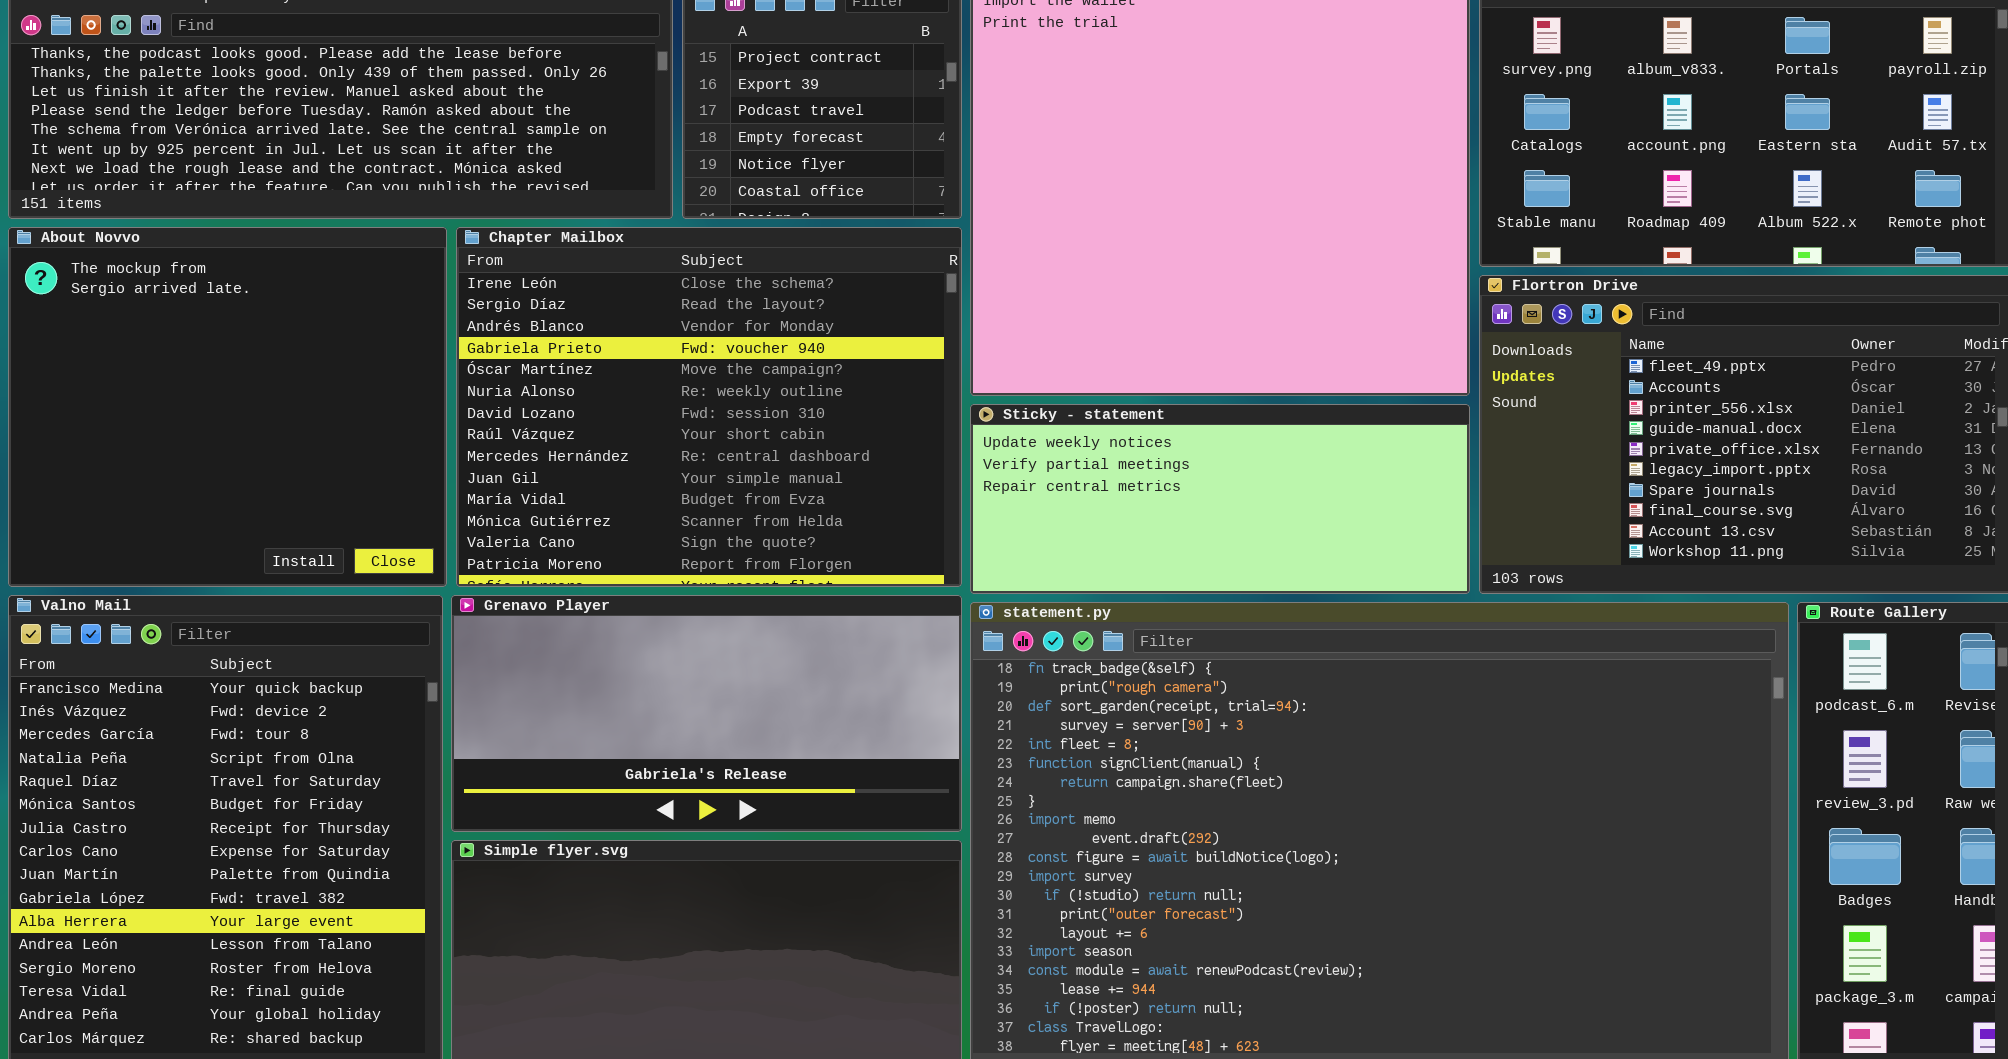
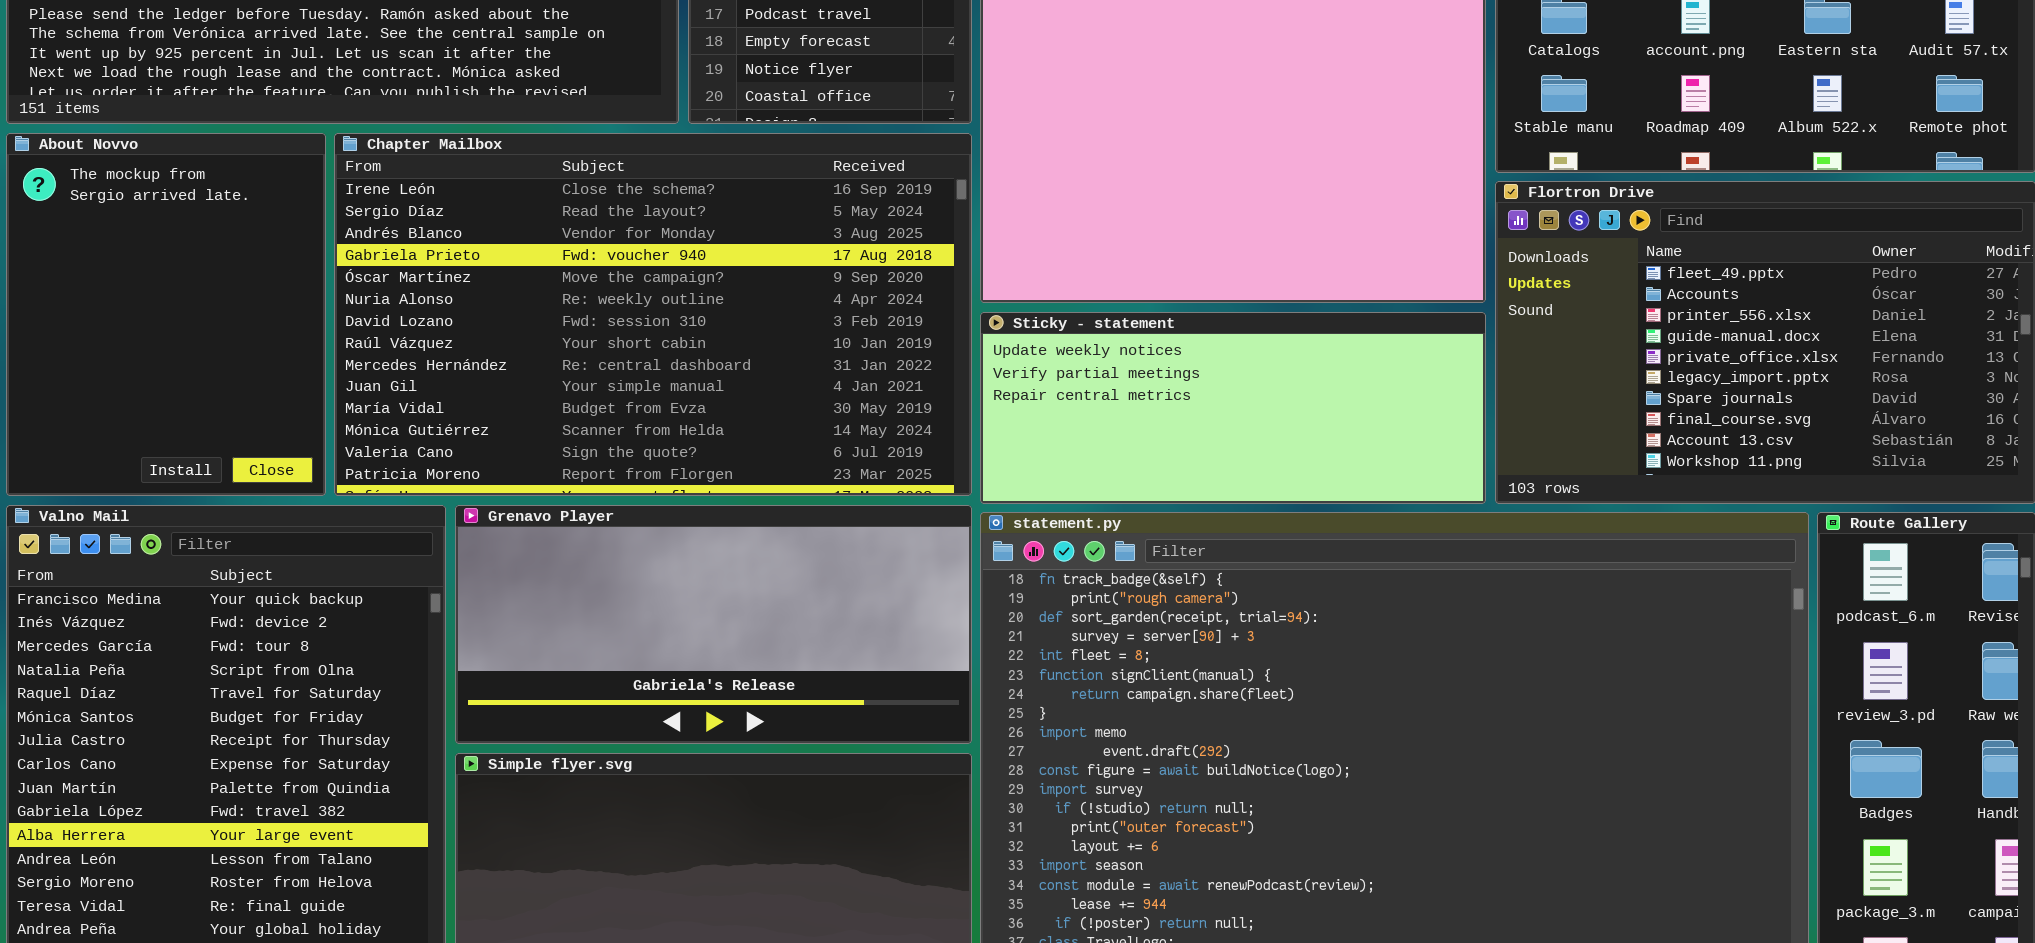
About Novvo: [8,227,447,587] -> [6,133,326,496], resized
Chapter Mailbox: [456,227,962,587] -> [334,133,972,496], resized

